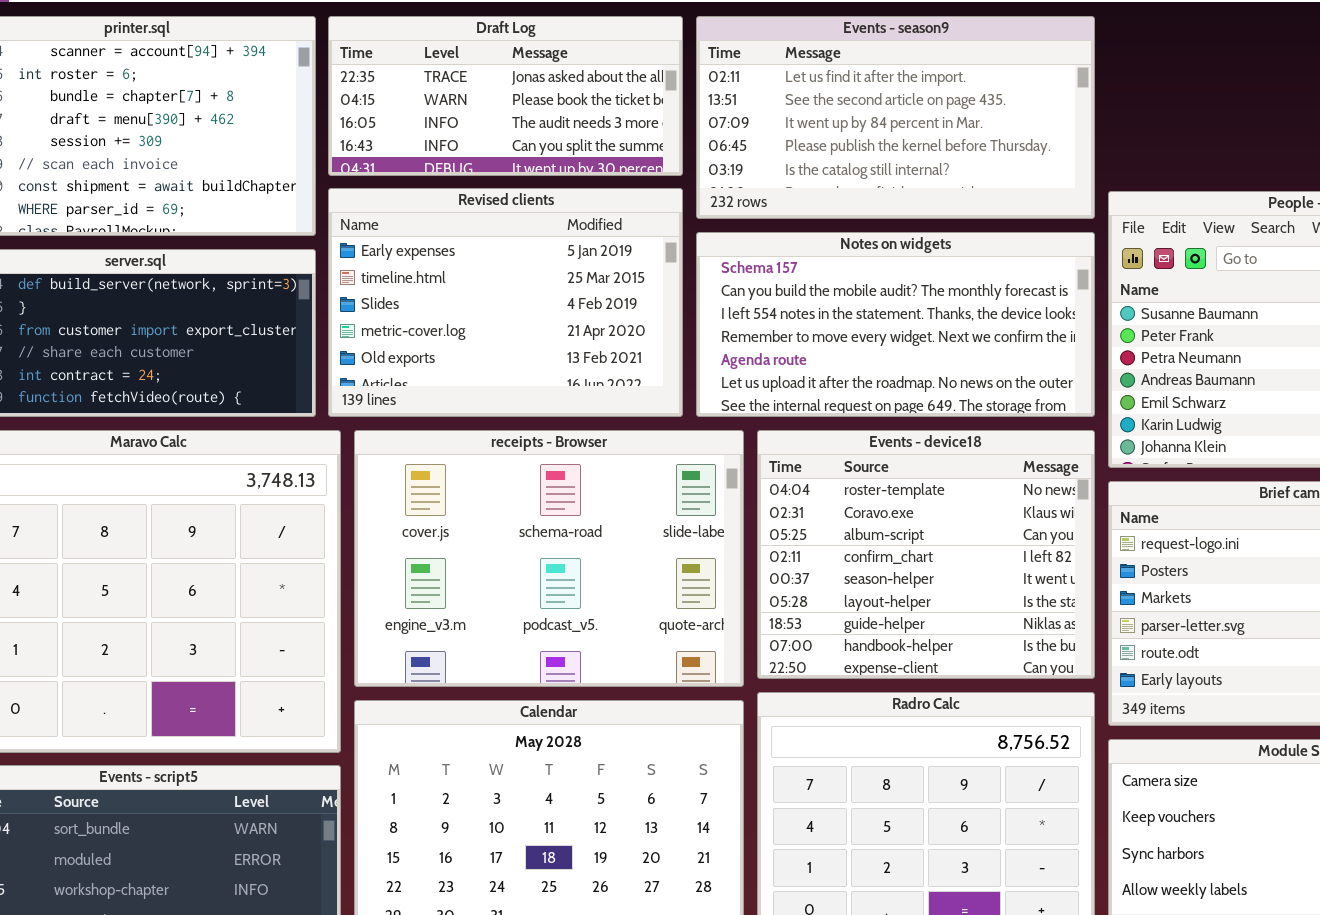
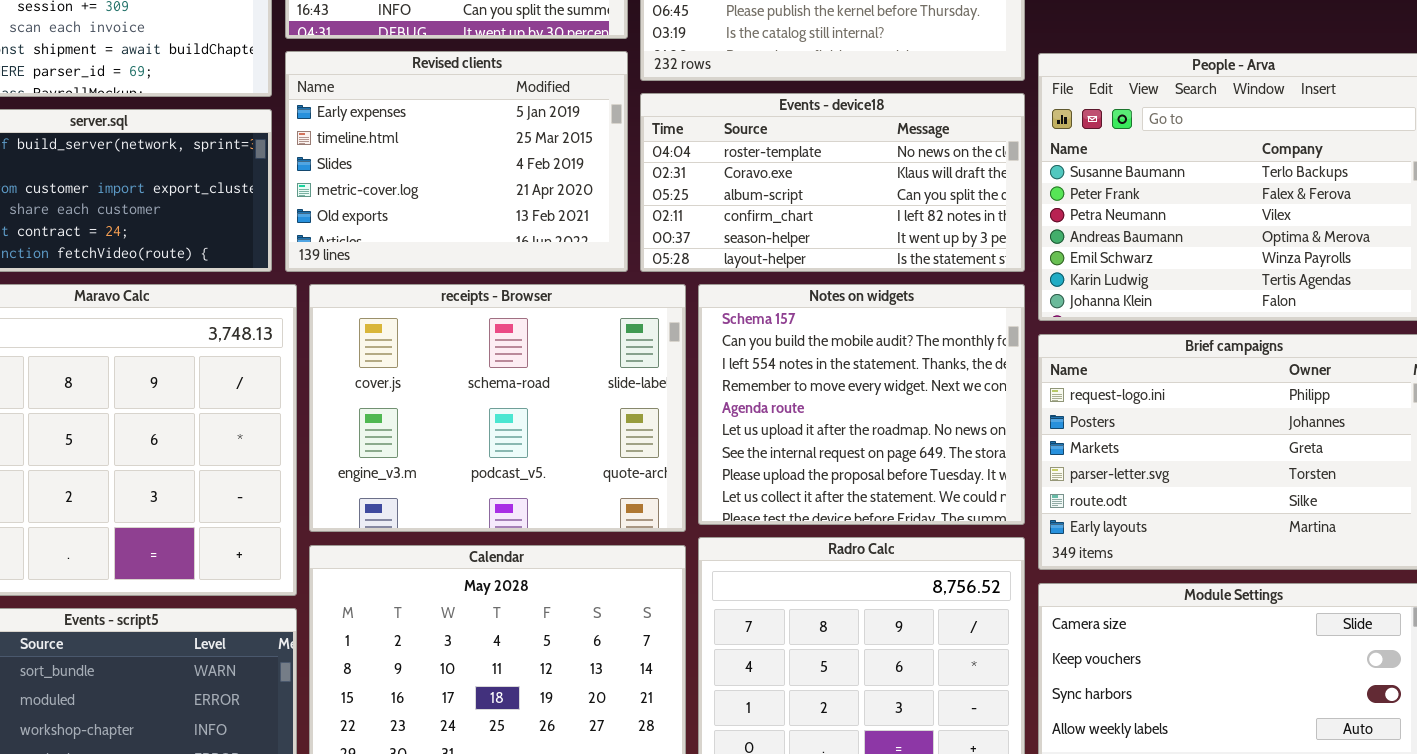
Notes on widgets: [696,232,1095,417] -> [698,284,1025,525], moved, resized
Events - device18: [757,430,1095,679] -> [640,93,1025,272], moved, resized

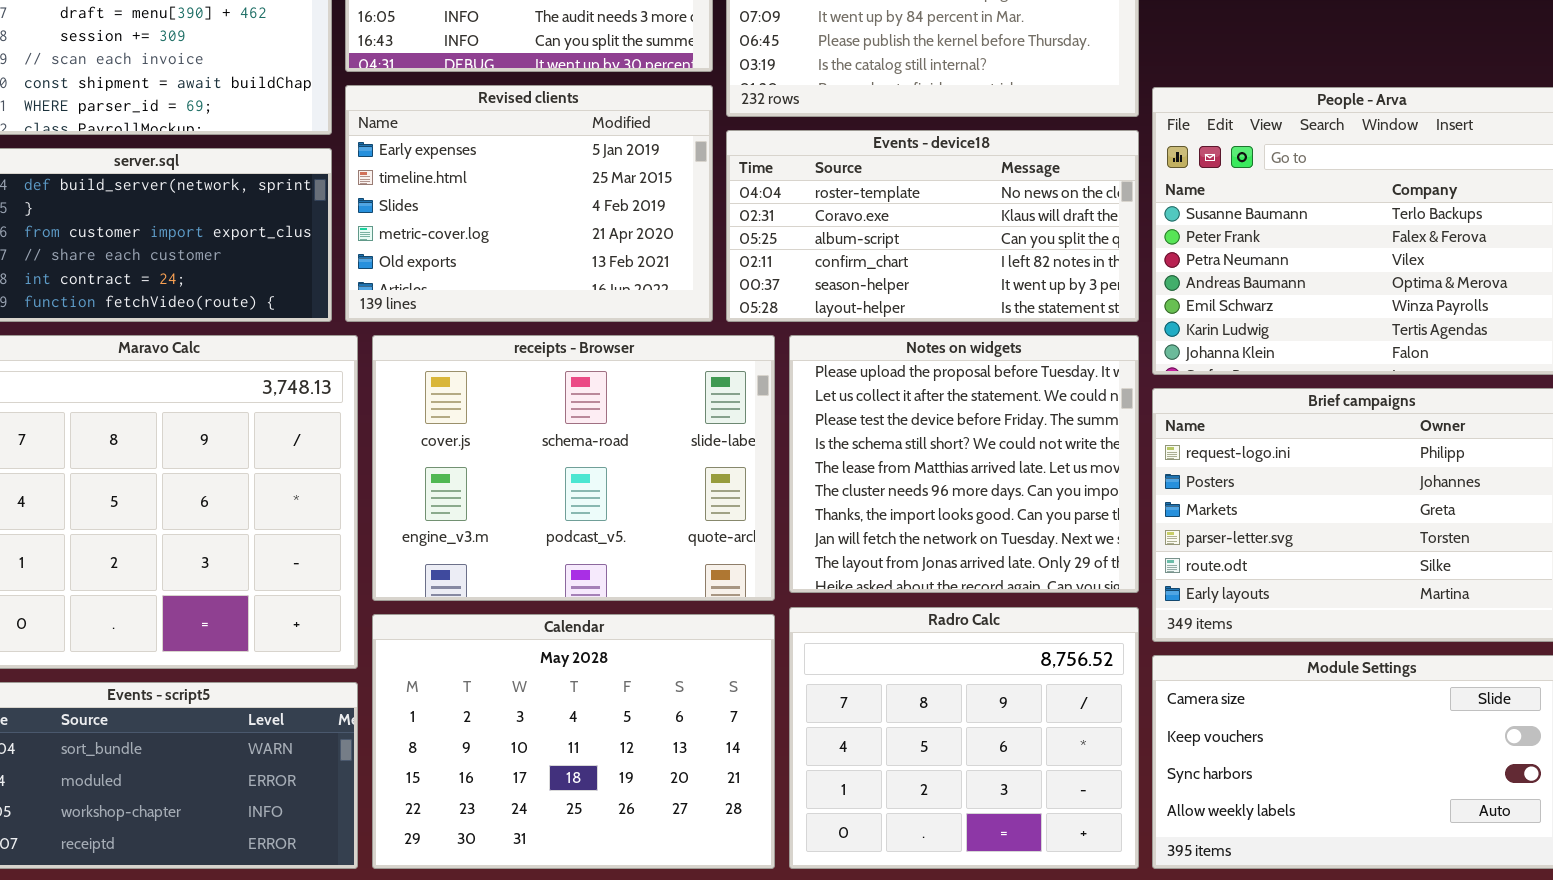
Notes on widgets: [698,284,1025,525] -> [789,335,1139,593], scrolled down 7 rows

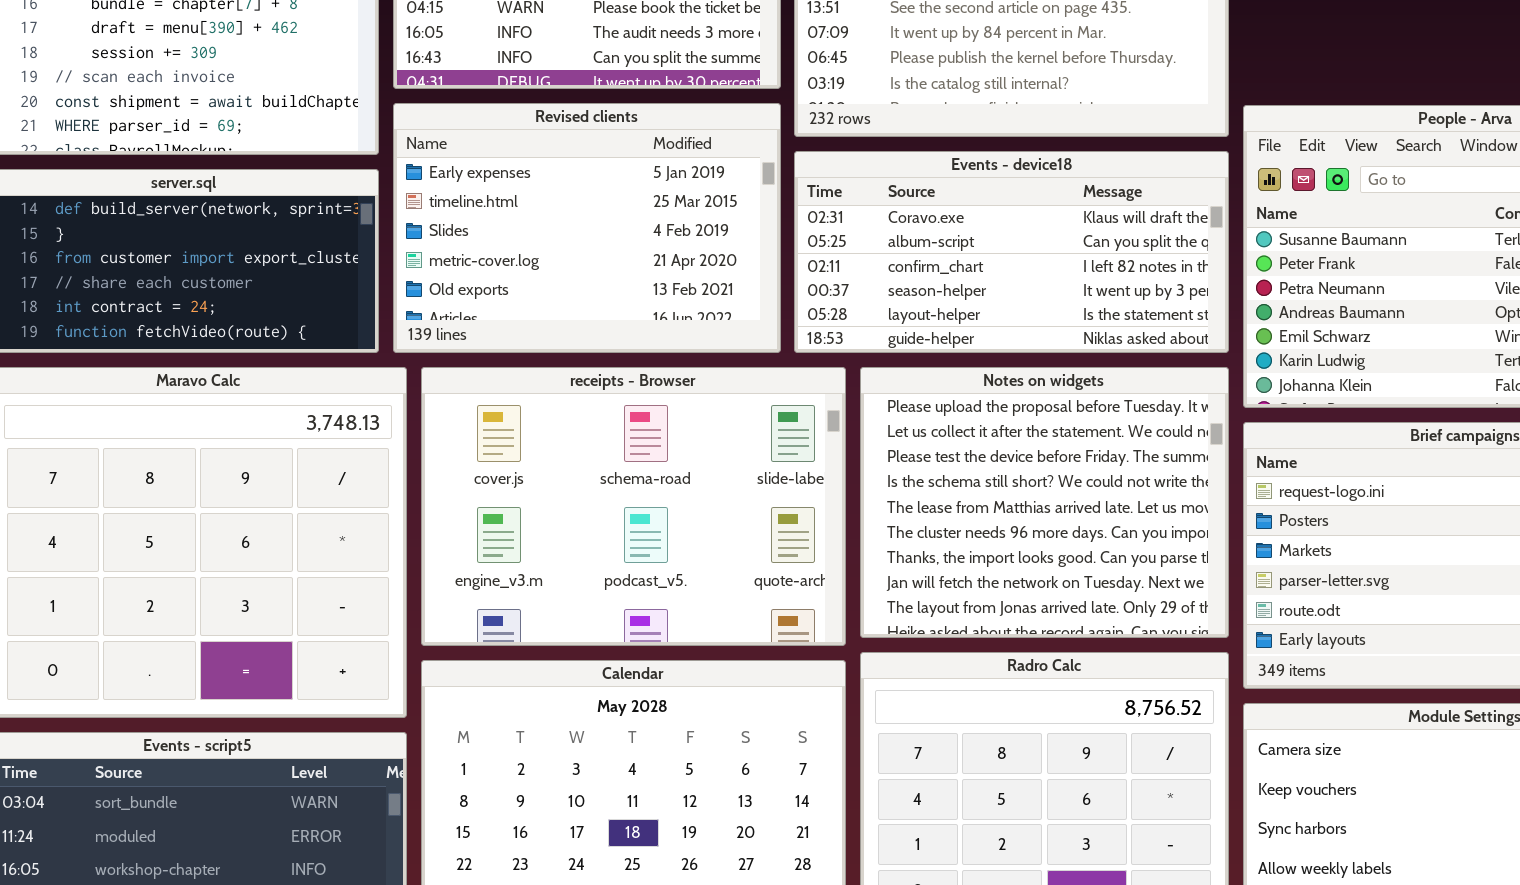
Events - device18: [726,130,1139,322] -> [794,151,1229,353], scrolled down 1 row

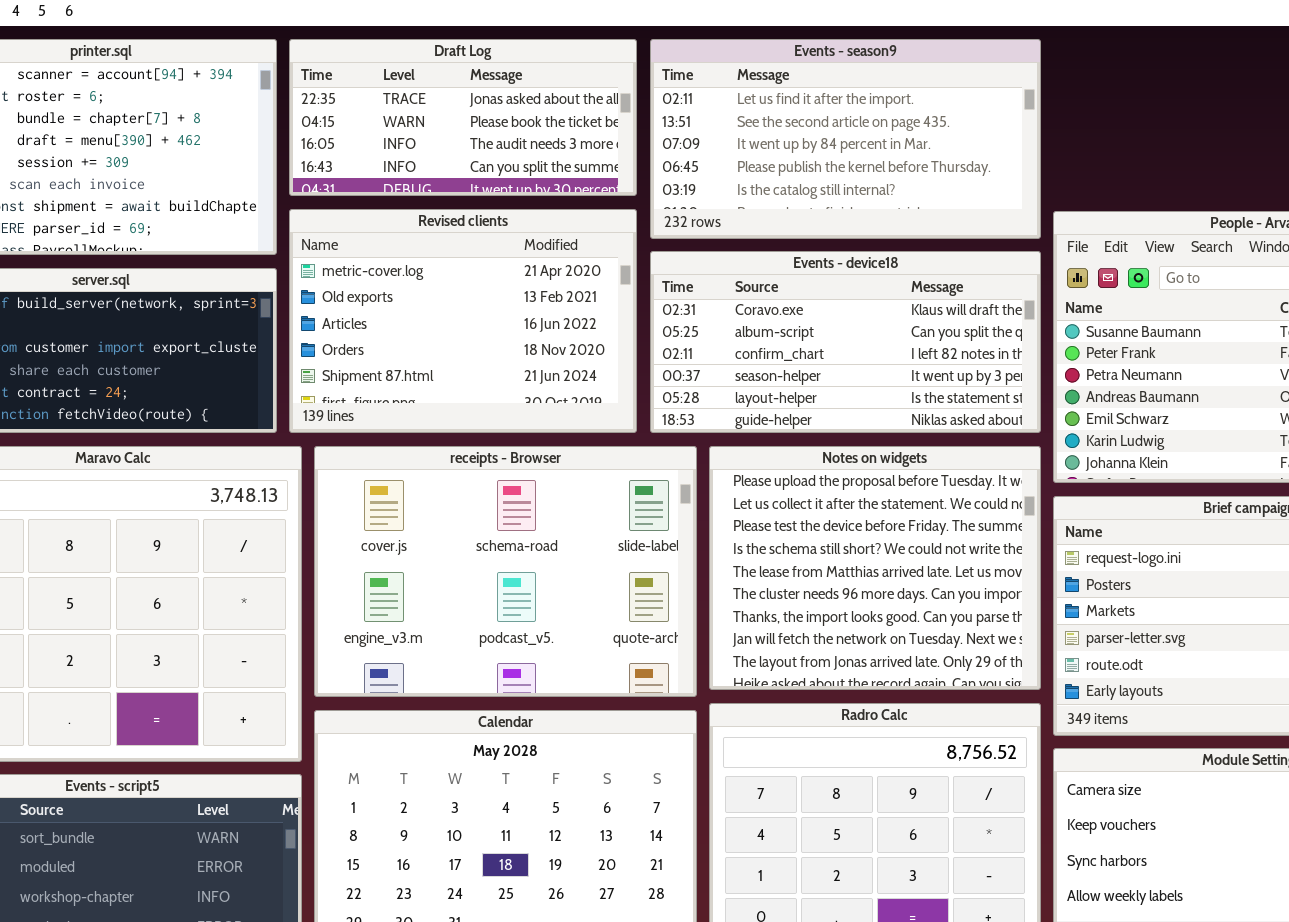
Revised clients: [393,103,781,353] -> [289,209,637,433], scrolled down 3 rows

